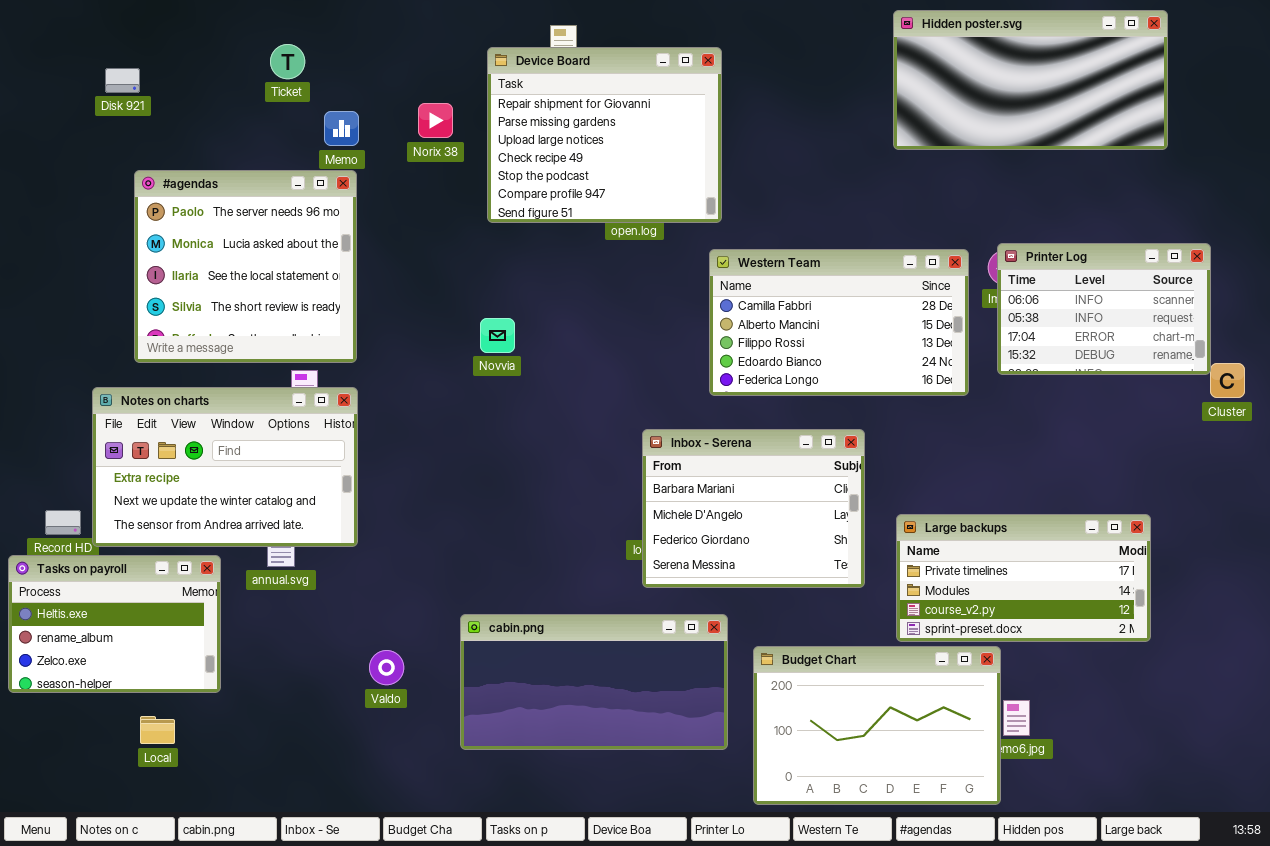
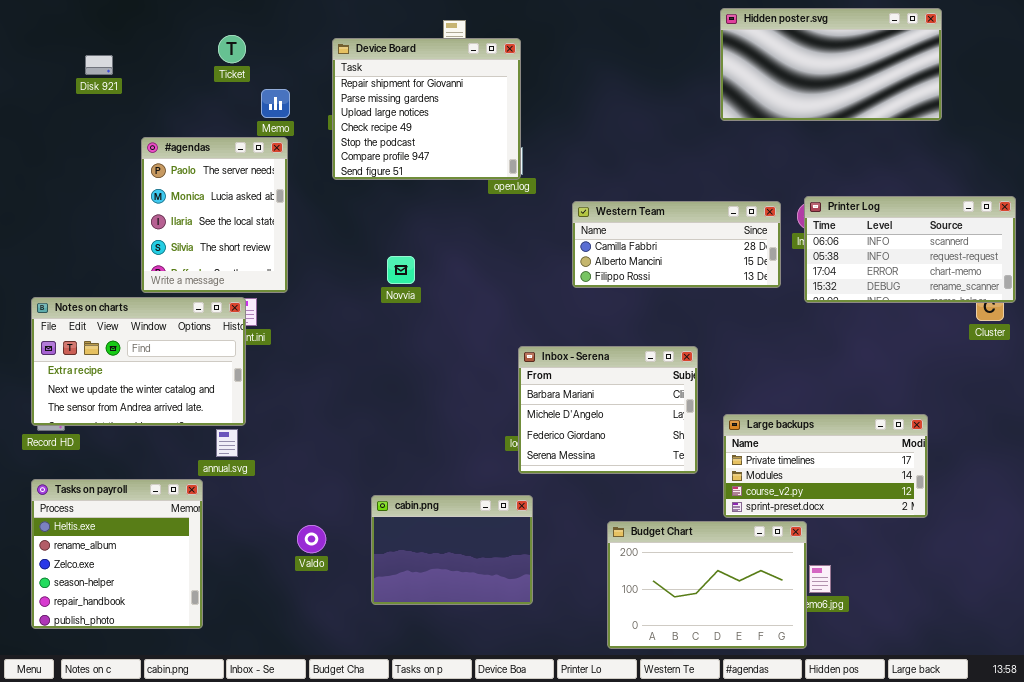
Device Board: [487,47,722,223] -> [332,38,521,180], moved
#agendas: [134,170,357,363] -> [141,137,288,293], resized
Printer Log: [997,243,1211,375] -> [804,196,1016,303], resized
Western Team: [709,249,969,396] -> [572,201,781,288], resized
Notes on charts: [92,387,358,547] -> [31,297,246,426], moved
Tasks on payroll: [8,555,221,693] -> [31,479,203,629], moved, resized
cabin.png: [460,614,728,750] -> [371,495,533,605], resized

